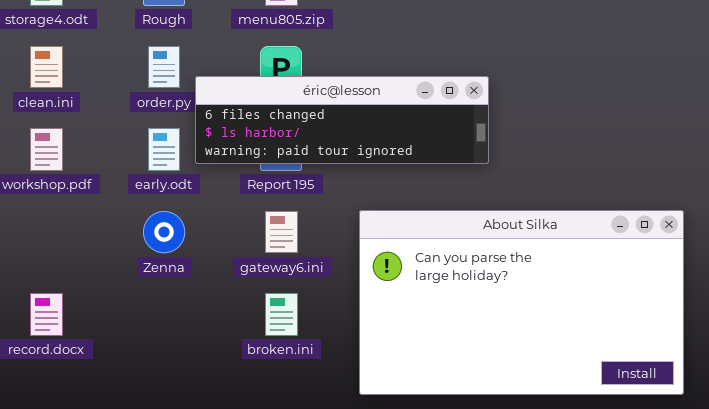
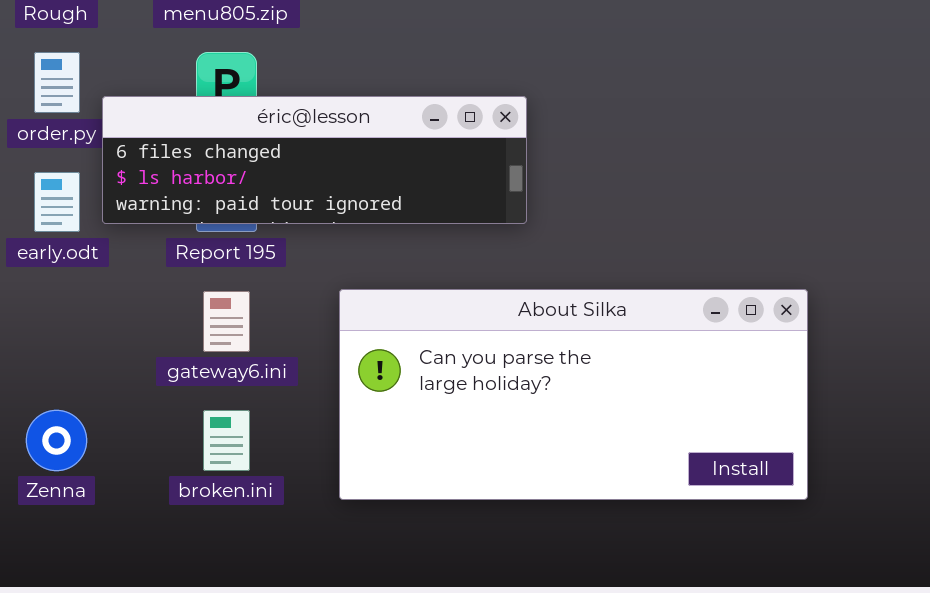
About Silka: [359,210,684,395] -> [339,289,808,500], resized
Zenna: [143,211,185,253] -> [26,410,87,471], moved

